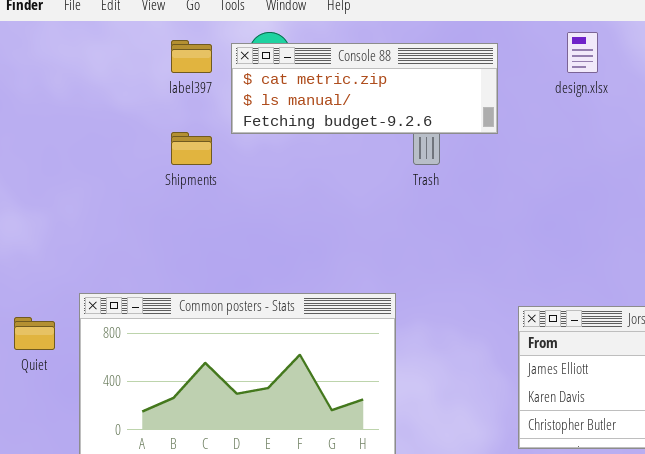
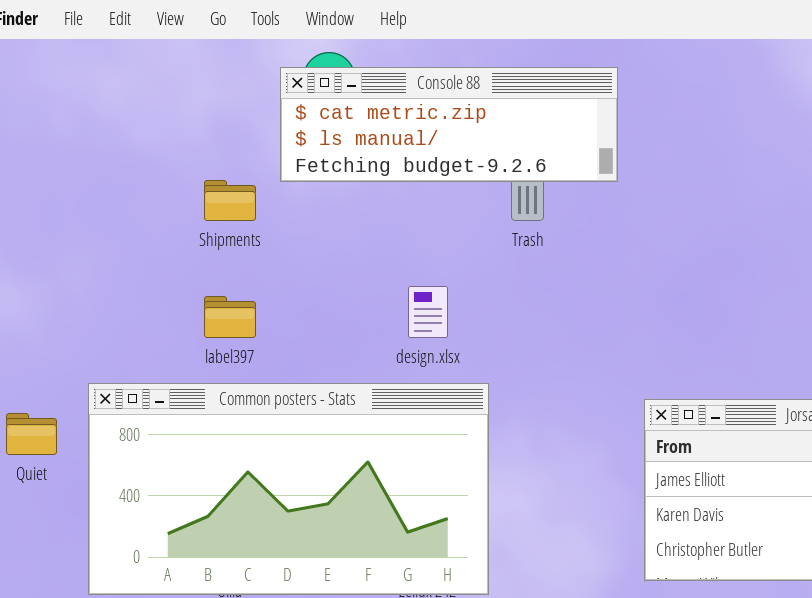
design.xlsx: [567,32,598,73] -> [408,286,448,338], moved
label397: [171,40,212,73] -> [204,296,256,338], moved

